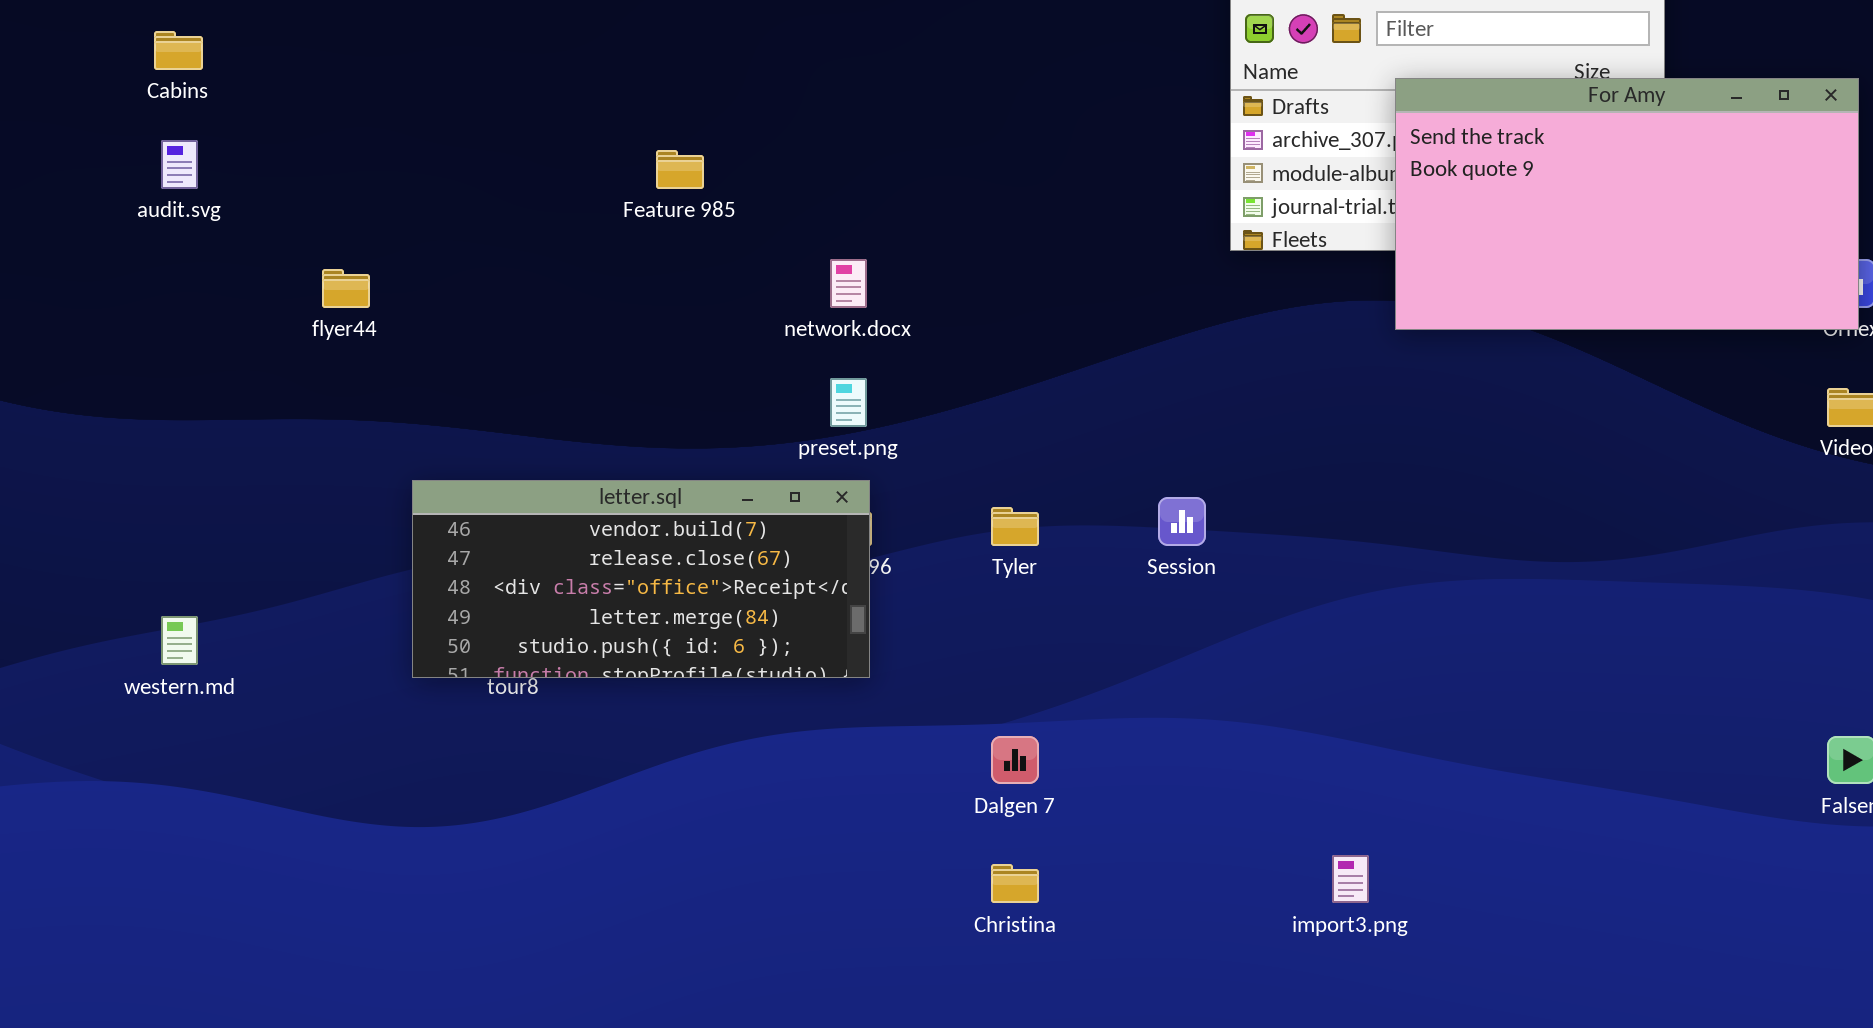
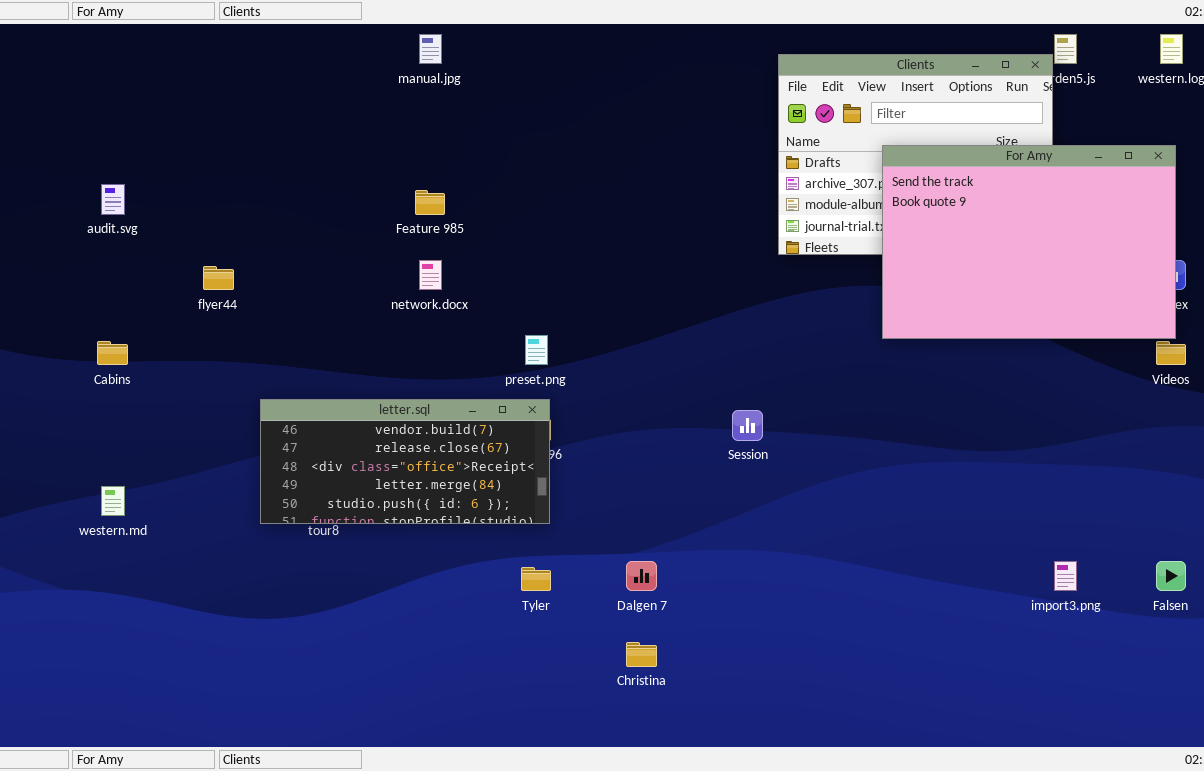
Cabins: [154,31,203,70] -> [97,341,128,365], moved
For Amy: [1395,78,1859,330] -> [882,145,1176,339], resized
network.docx: [830,259,867,308] -> [419,260,442,290], moved
Tyler: [991,507,1039,546] -> [521,567,551,591], moved
import3.png: [1332,855,1369,903] -> [1054,561,1077,591], moved

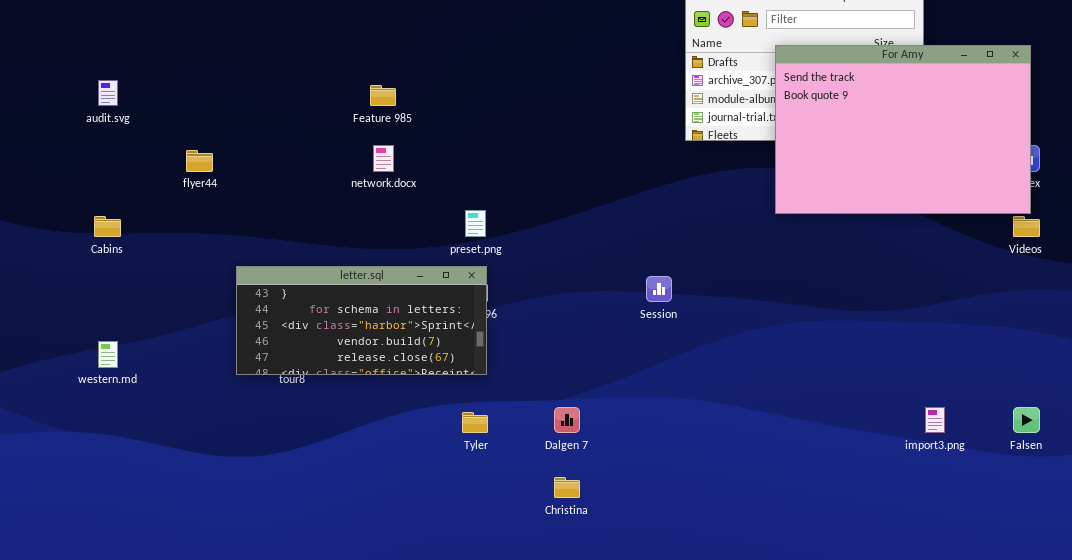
letter.sql: [260,399,550,524] -> [236,266,487,375], scrolled up 3 rows

